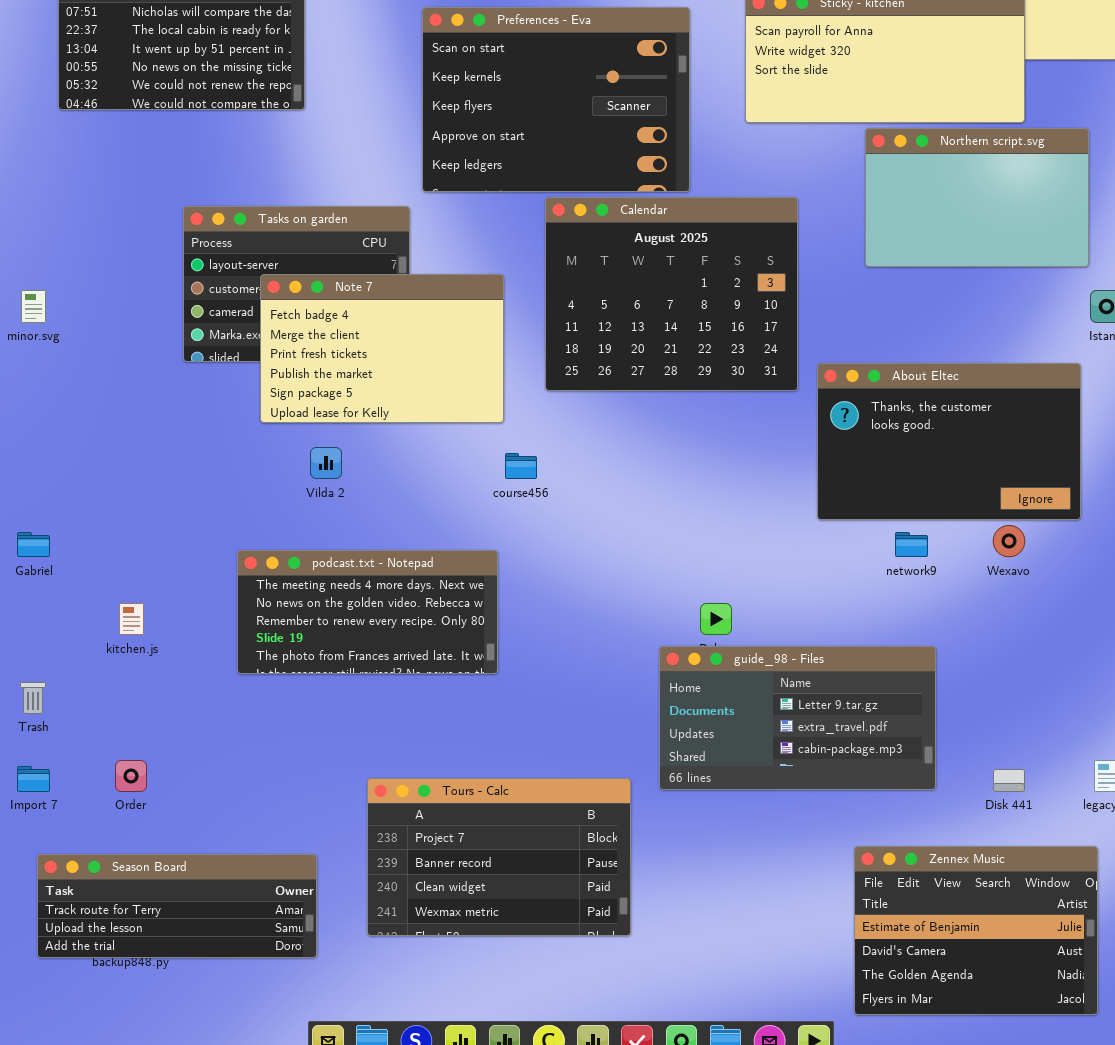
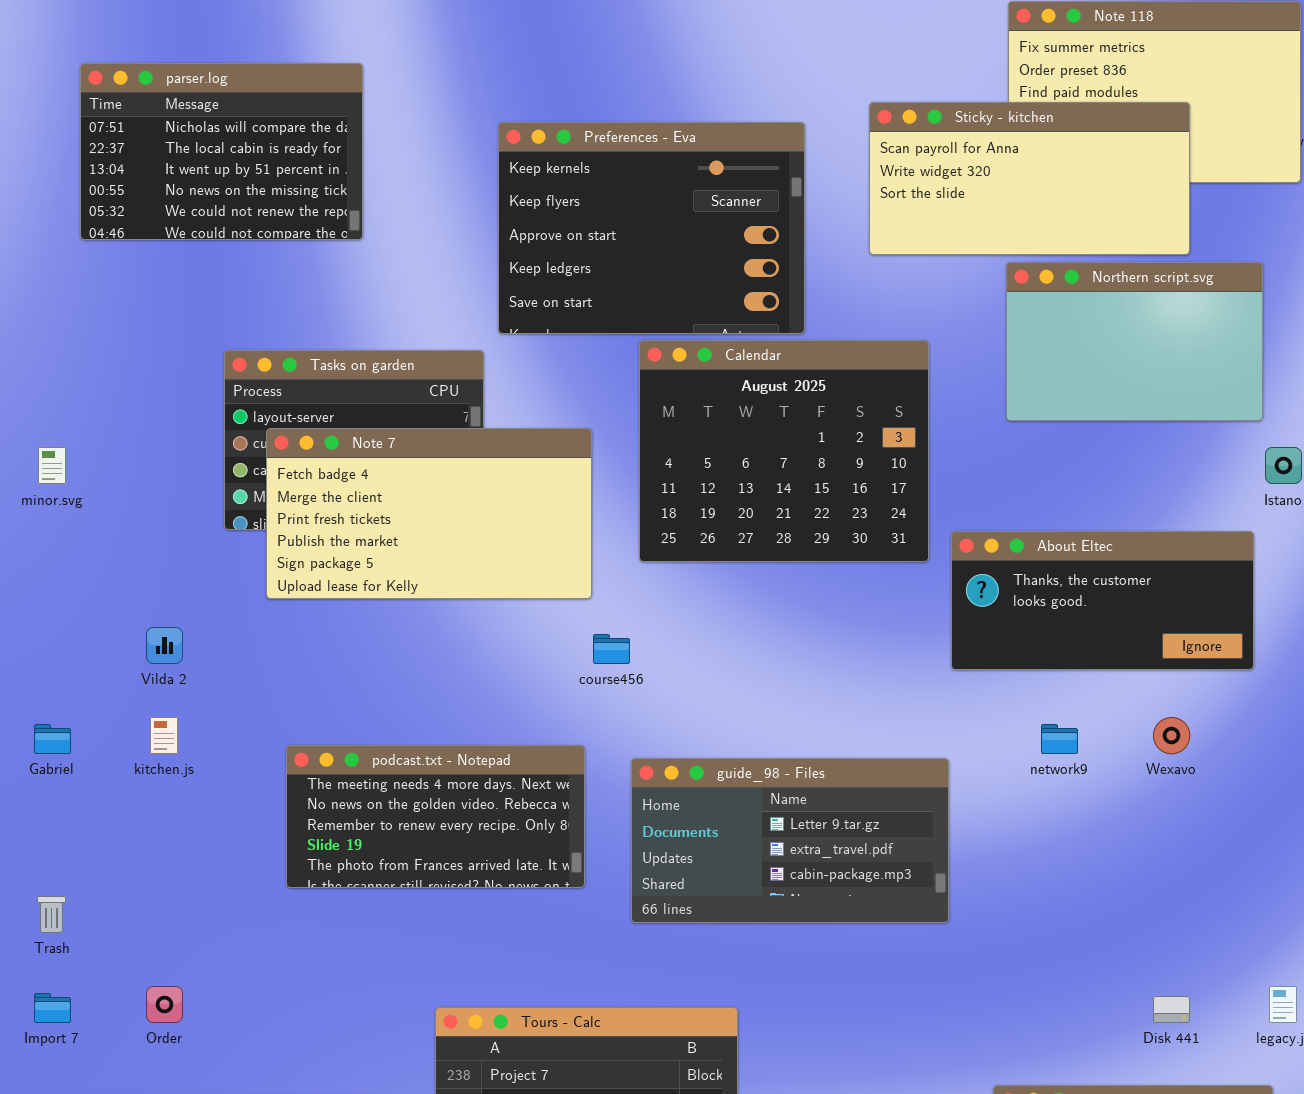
Preferences - Eva: [422,7,690,192] -> [498,122,805,334], scrolled down 1 row
Note 7: [260,274,504,423] -> [266,428,592,599], resized
About Eltec: [817,363,1081,520] -> [951,531,1254,670], resized
Vilda 2: [310,447,342,479] -> [146,627,183,664], moved
kitchen.js: [119,603,144,635] -> [150,717,178,754], moved
guide_98 - Files: [659,646,936,790] -> [631,758,949,923], moved

